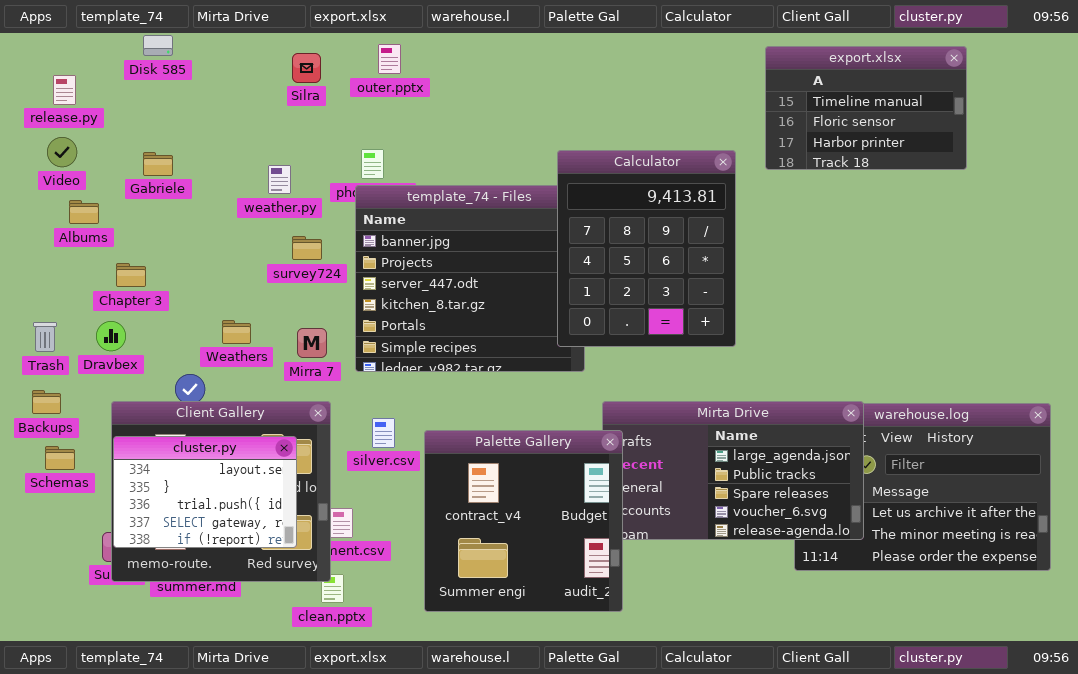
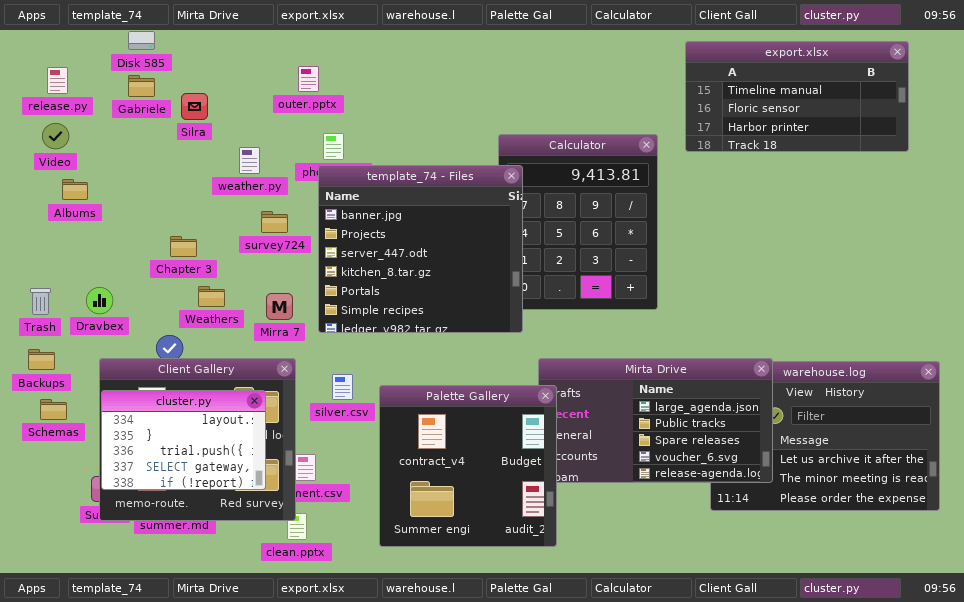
outer.pptx: [378,44,401,74] -> [298,66,319,92], moved
export.xlsx: [765,46,967,170] -> [685,41,909,152], resized
Silra: [292,53,321,83] -> [181,93,208,120], moved
Gabriele: [143,152,173,176] -> [128,75,155,97], moved
template_74 - Files: [355,185,585,372] -> [318,165,523,333], raised
Chapter 3: [116,263,146,287] -> [170,236,197,257], moved

